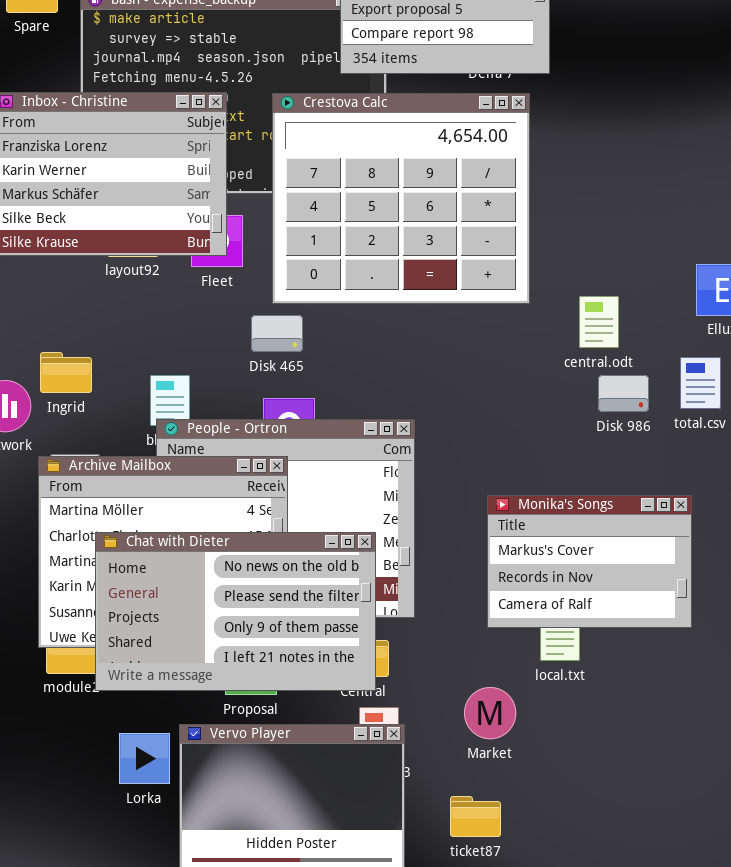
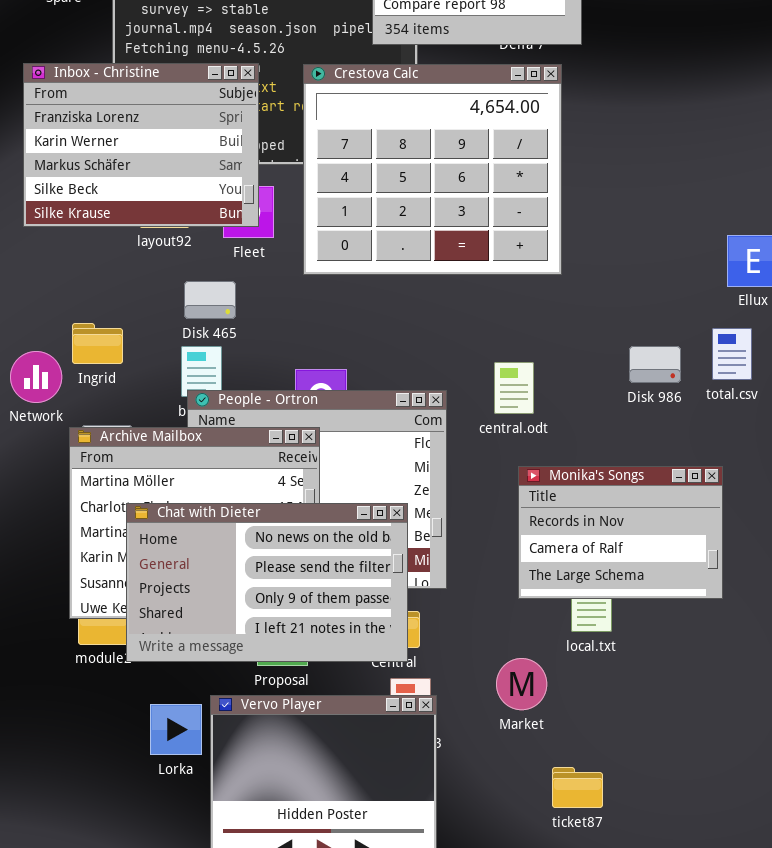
central.odt: [579,296,619,348] -> [494,362,534,414], moved
Disk 465: [251,315,303,352] -> [184,281,236,319], moved
Monika's Songs: [487,495,692,628] -> [518,466,723,599], scrolled down 1 row
ticket87: [450,796,501,837] -> [552,767,603,808], moved

